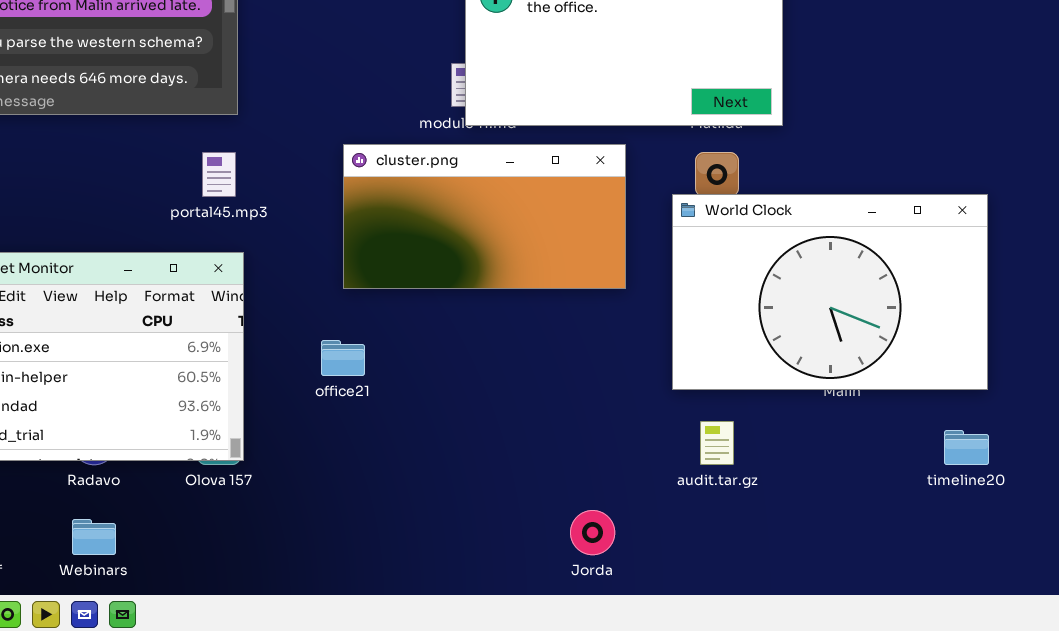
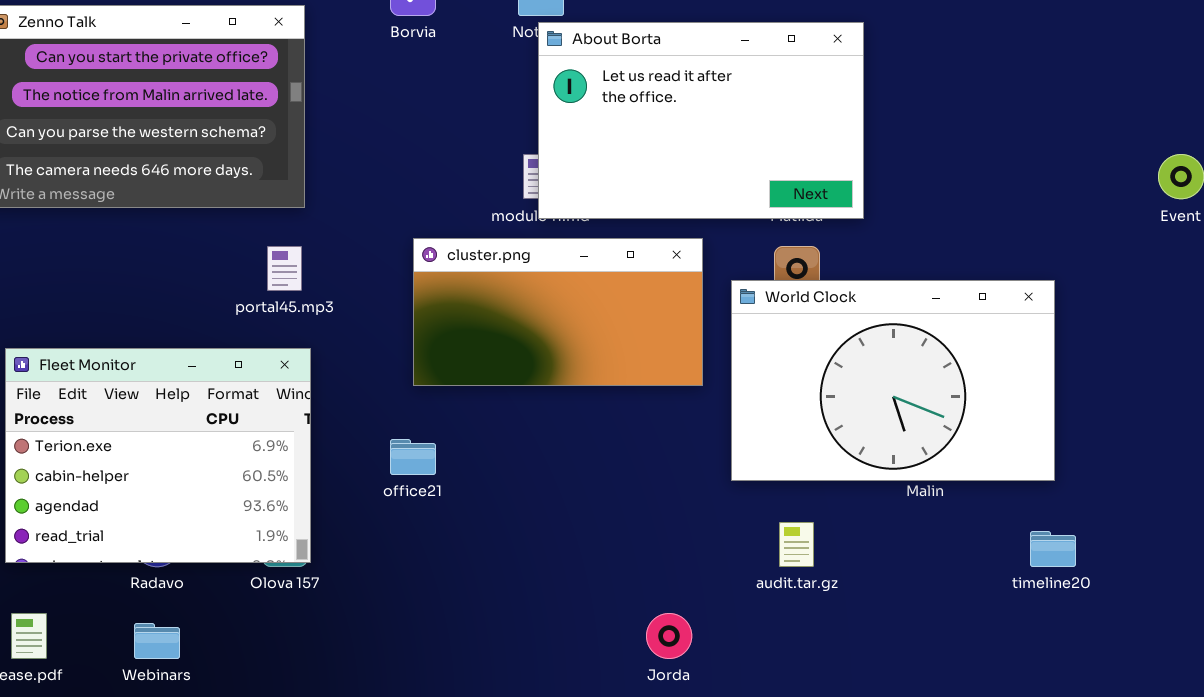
World Clock: [672,194,988,390] -> [731,280,1055,481], moved

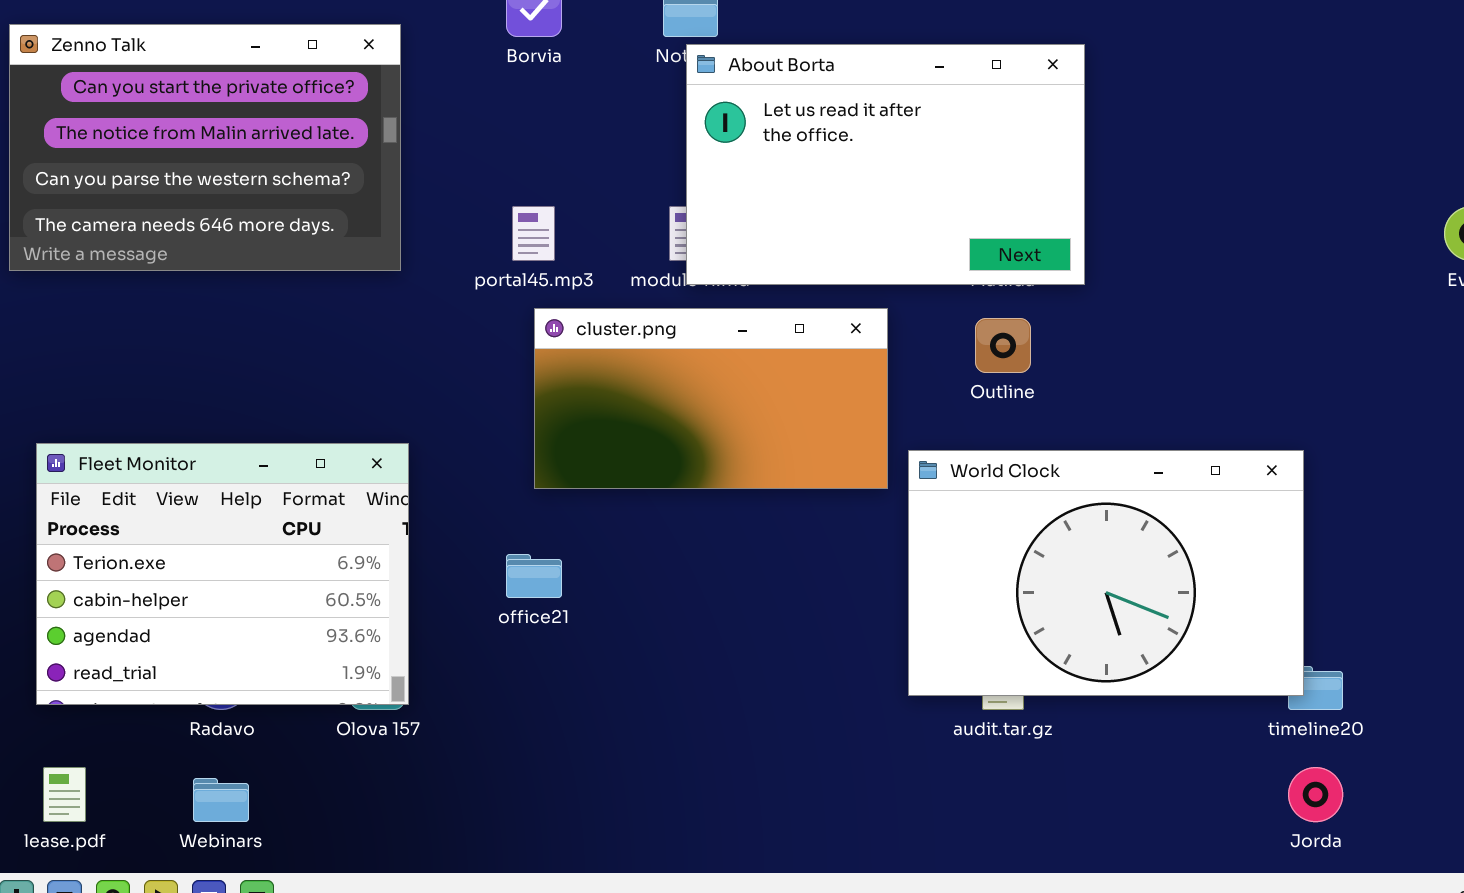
portal45.mp3: [267,246,302,291] -> [512,206,555,261], moved
World Clock: [731,280,1055,481] -> [908,450,1304,696], moved
Jorda: [646,613,692,659] -> [1288,767,1343,822], moved

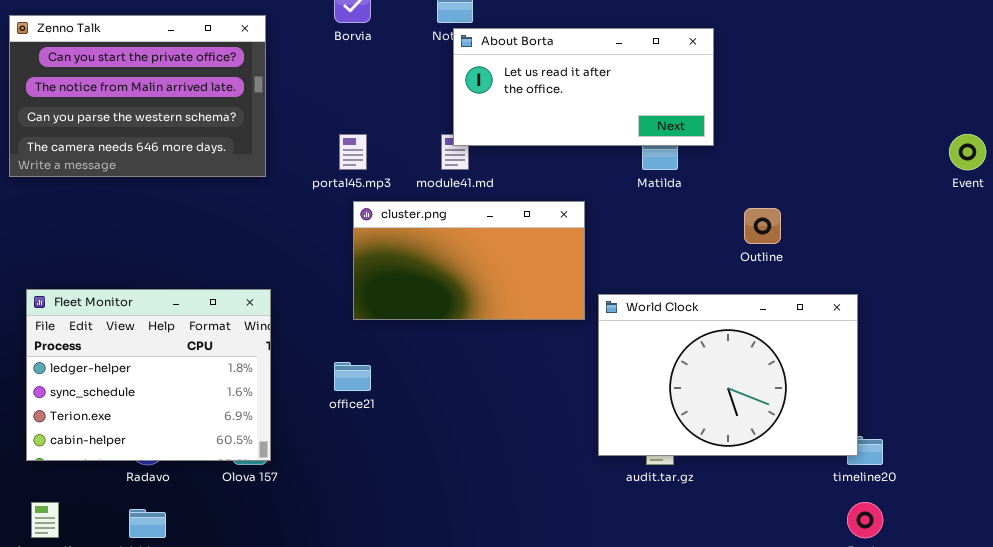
About Borta: [686,44,1085,285] -> [453,28,714,146], resized
Outline: [975,318,1031,373] -> [744,208,781,244], moved
Fleet Monitor: [36,443,409,705] -> [26,289,271,461], scrolled up 2 rows

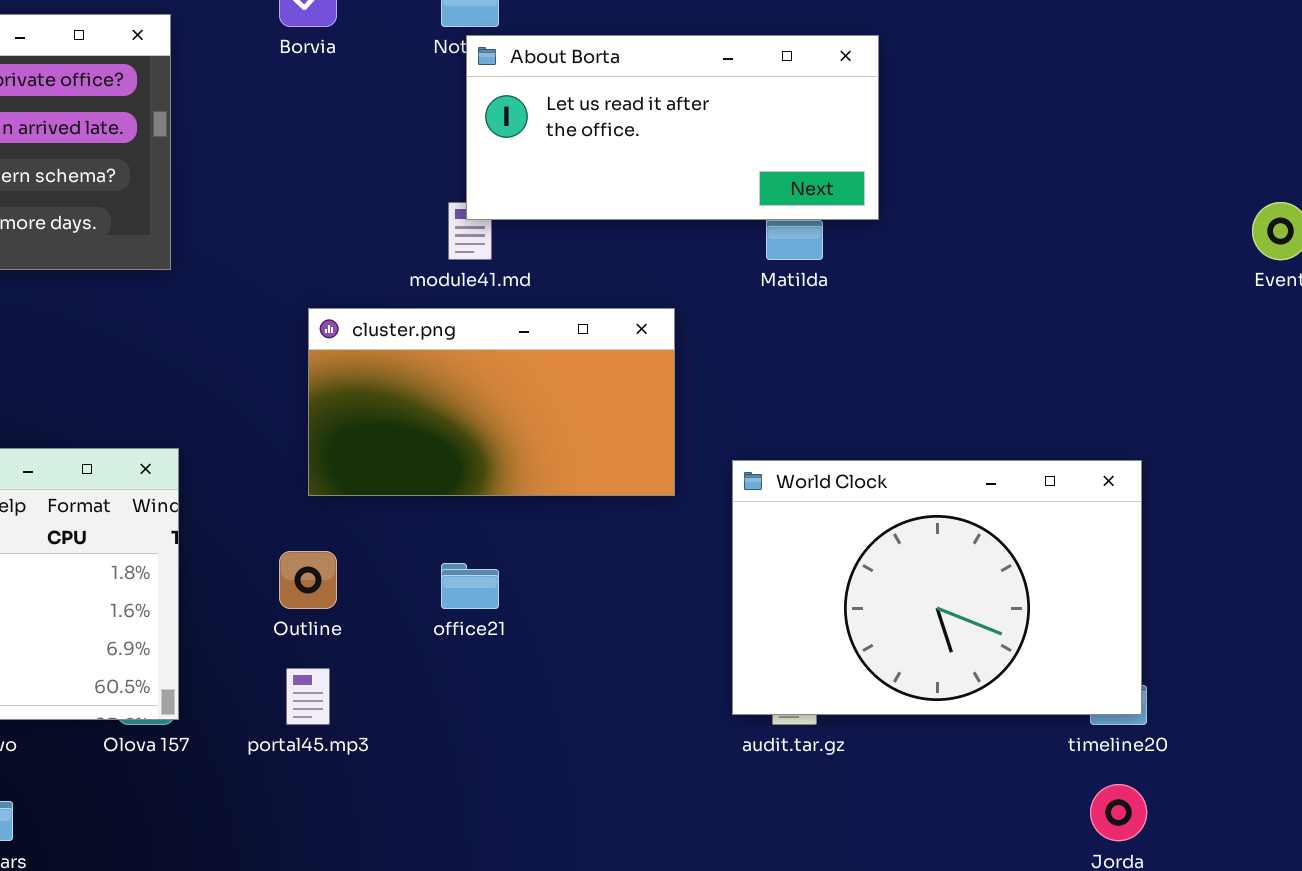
portal45.mp3: [339,134,367,170] -> [286,668,330,725], moved
Outline: [744,208,781,244] -> [279,551,337,609], moved
World Clock: [598,294,858,456] -> [732,460,1142,715], moved
office21: [334,362,371,391] -> [441,563,499,609], moved

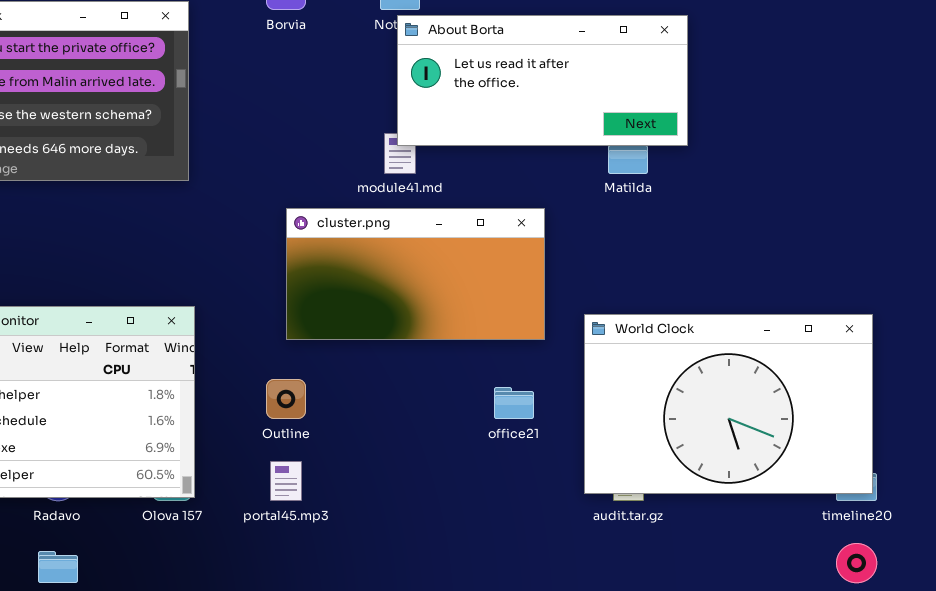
office21: [441,563,499,609] -> [494,387,534,419], moved

